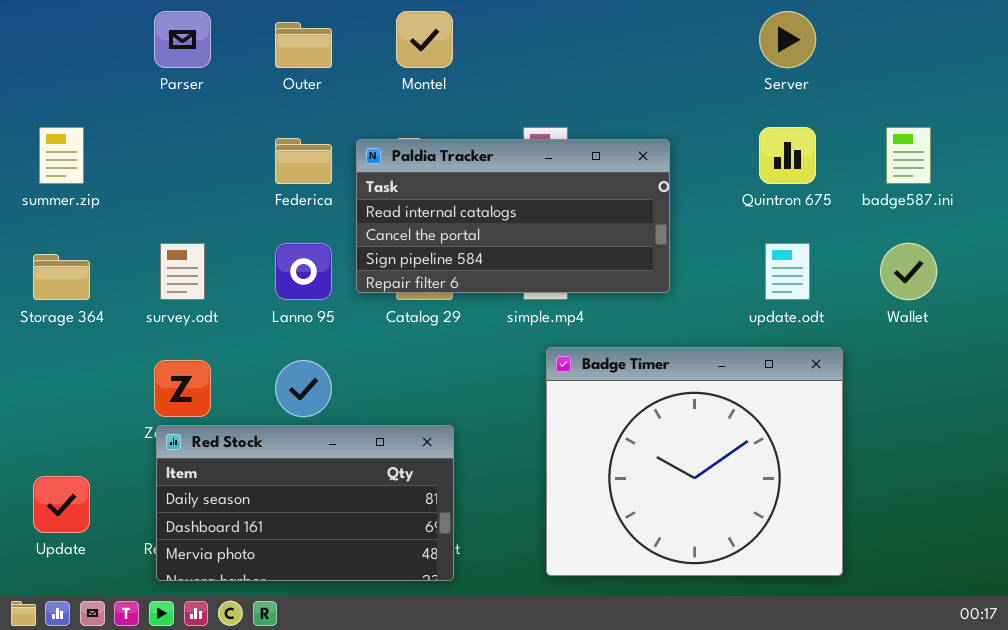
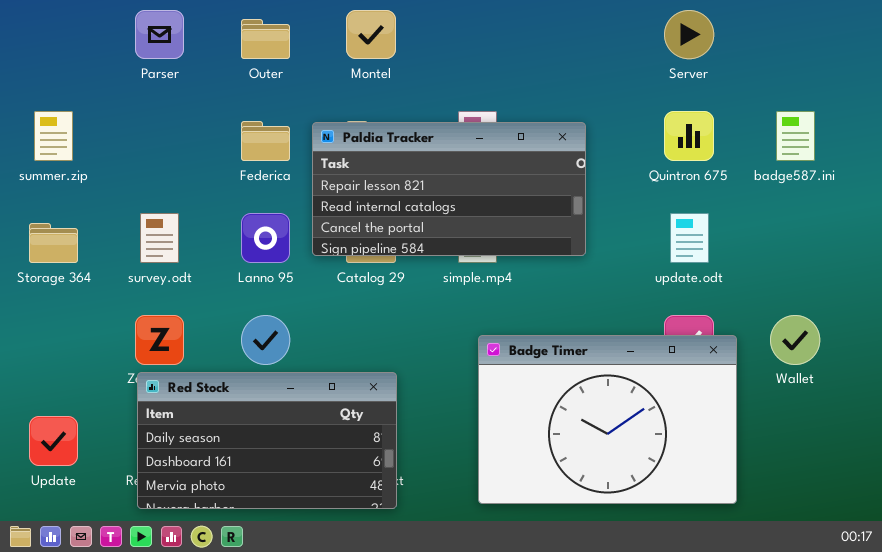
Paldia Tracker: [356,139,670,293] -> [312,122,586,256], scrolled up 1 row
Wallet: [880,243,937,300] -> [770,315,820,365], moved
Badge Timer: [546,347,843,576] -> [478,335,737,504], resized

